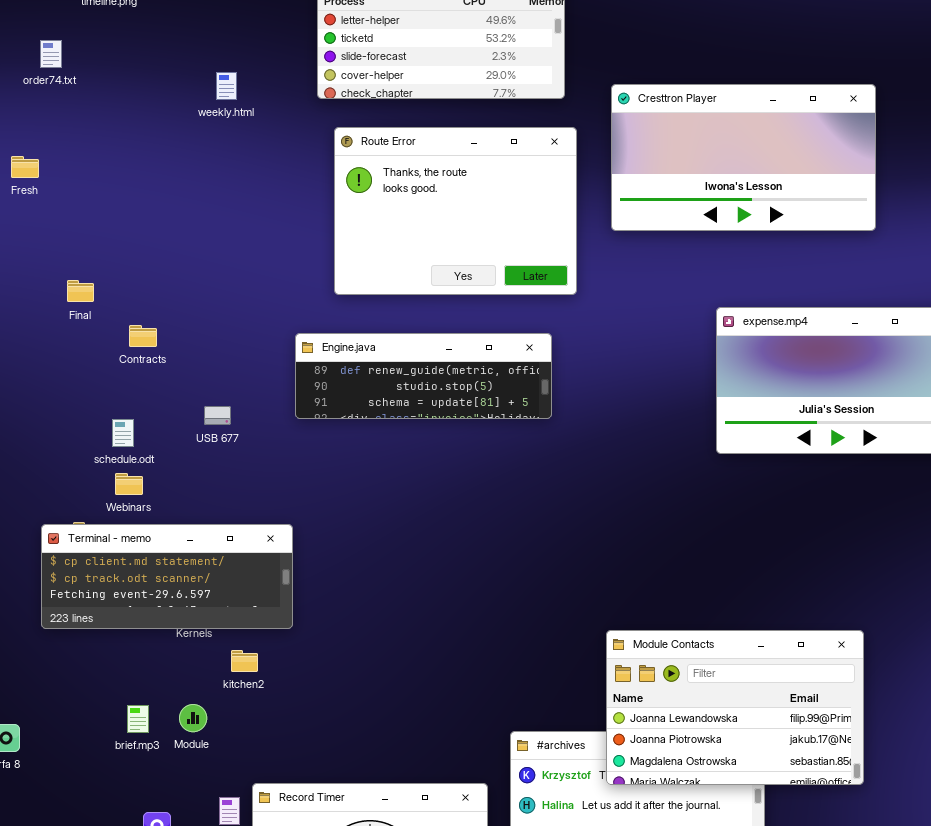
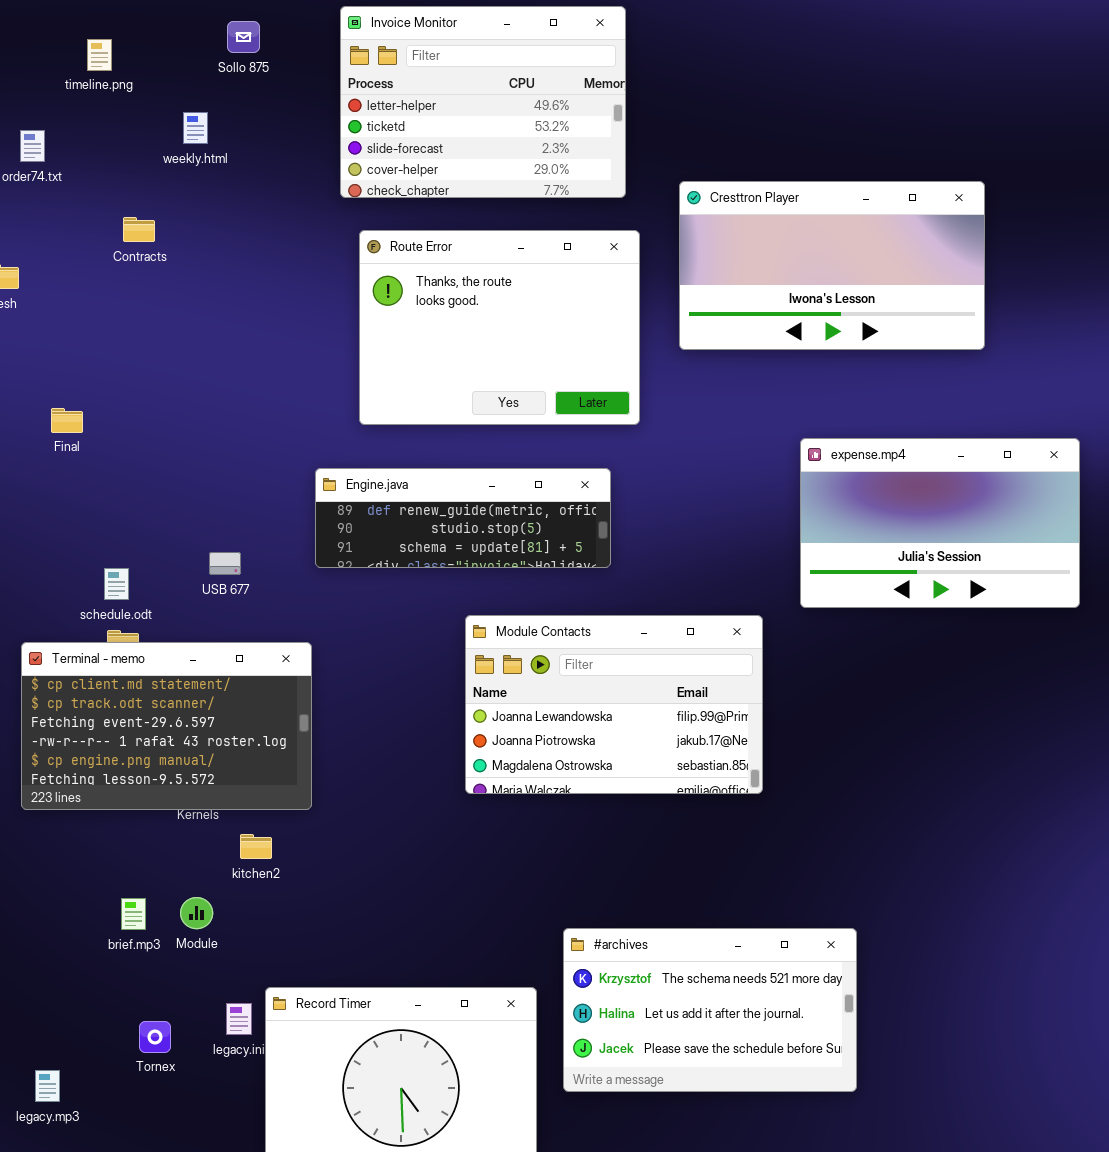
weekly.html: [216,72,237,100] -> [183,112,208,144], moved
Contracts: [129,325,157,347] -> [123,217,155,242], moved
Terminal - memo: [41,524,293,629] -> [21,642,312,810], resized
Module Contacts: [606,630,864,785] -> [465,615,763,794], moved

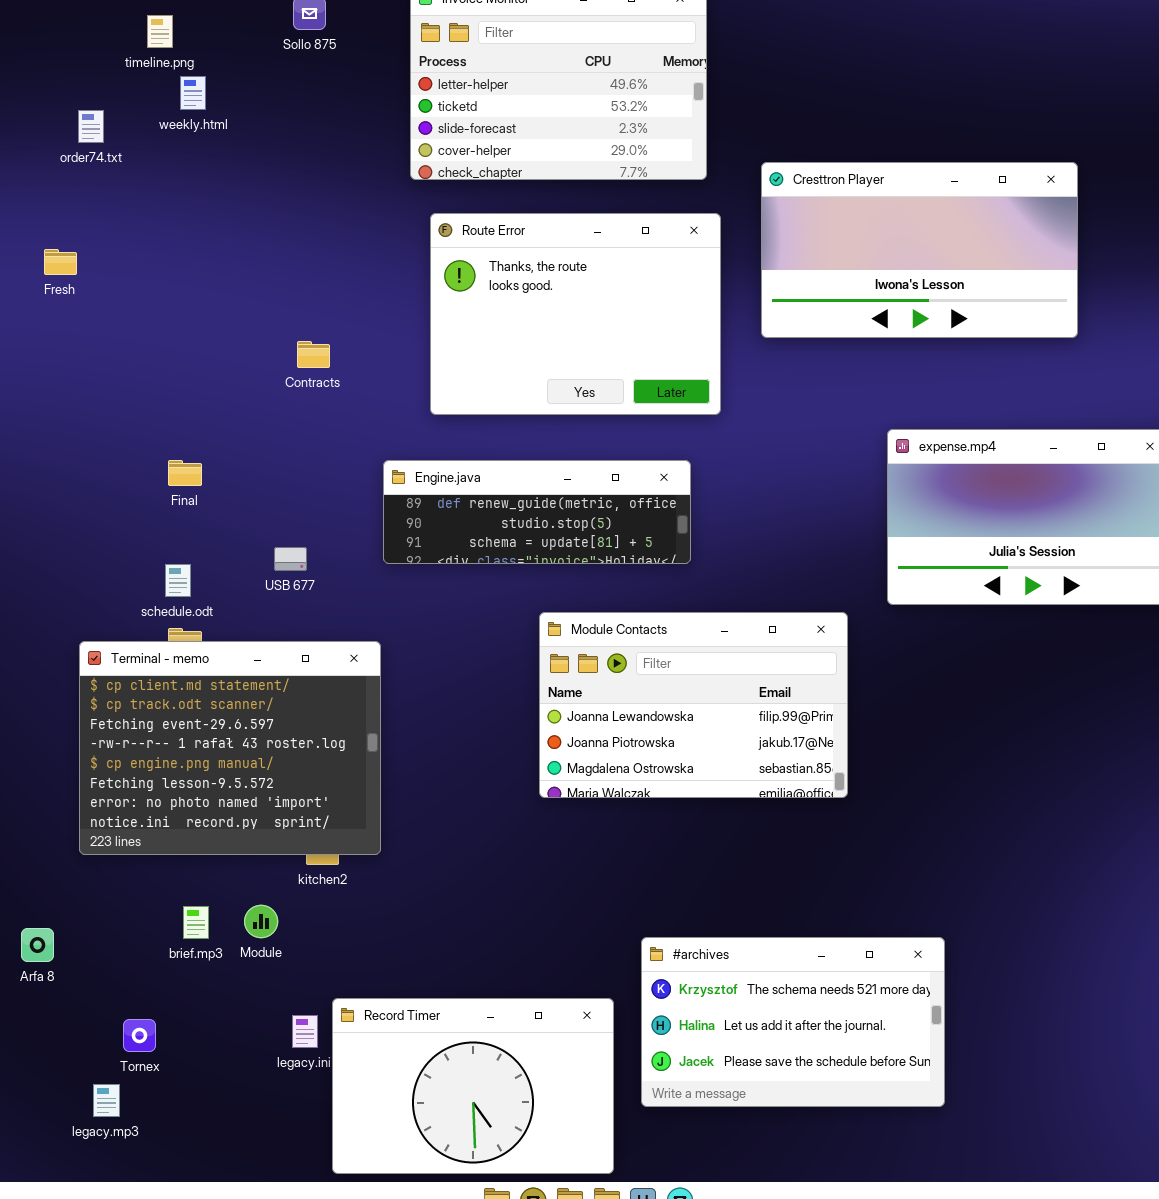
weekly.html: [183,112,208,144] -> [180,76,206,110], moved
Contracts: [123,217,155,242] -> [297,341,330,368], moved
Final: [51,408,83,433] -> [168,460,202,486], moved
Terminal - memo: [21,642,312,810] -> [79,641,381,855], resized
Tornex: [139,1021,171,1053] -> [123,1019,156,1052], moved

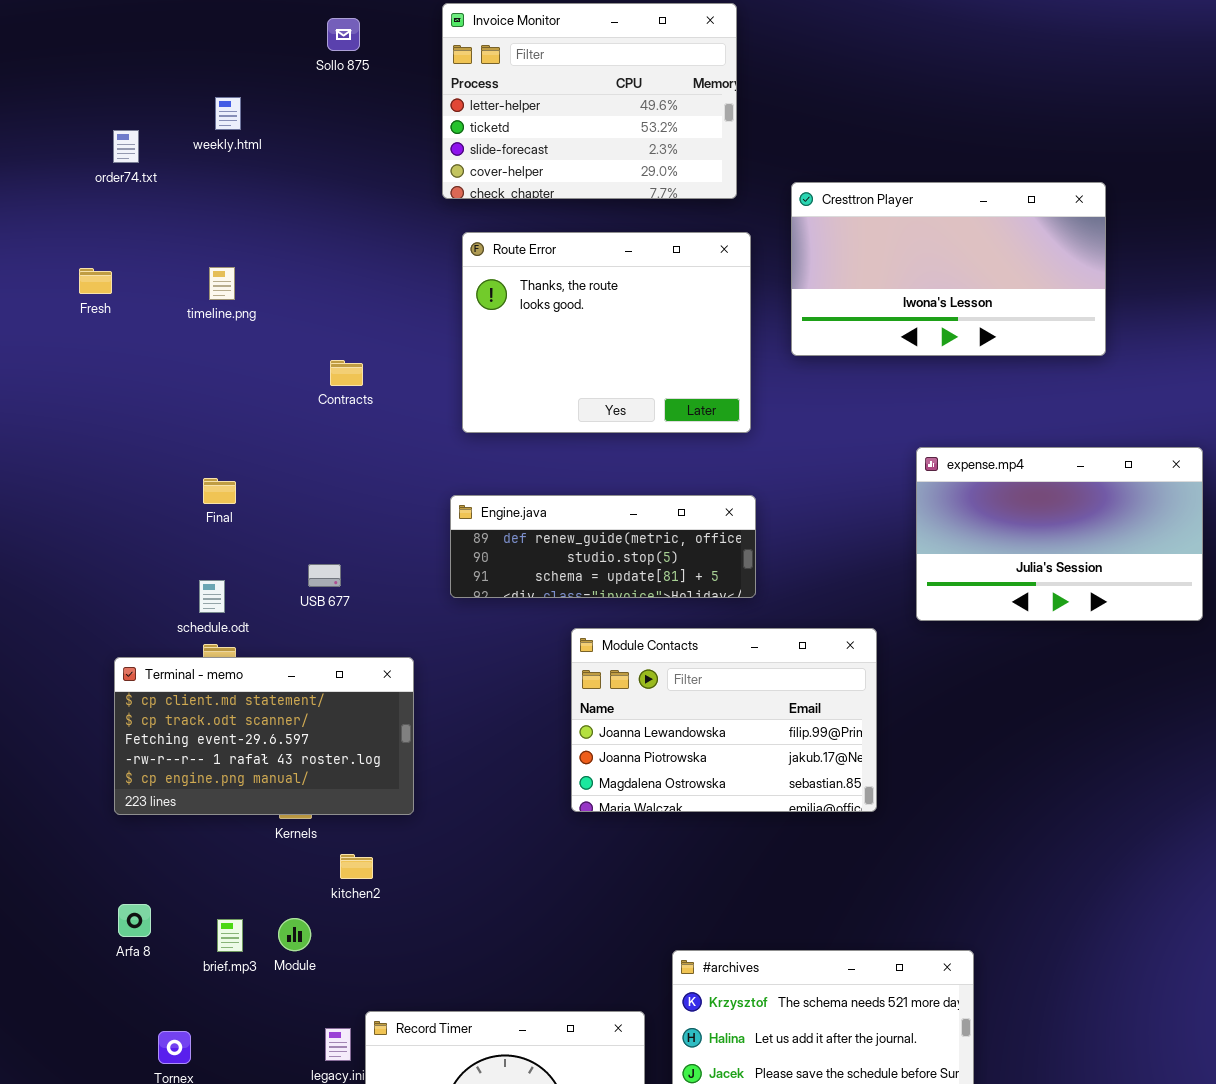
timeline.png: [147,15,173,48] -> [209,267,235,300], moved
Engine.java: [383,460,691,564] -> [450,495,756,598], moved
Terminal - memo: [79,641,381,855] -> [114,657,414,815], resized
Arfa 8: [21,928,54,962] -> [118,904,151,937], moved

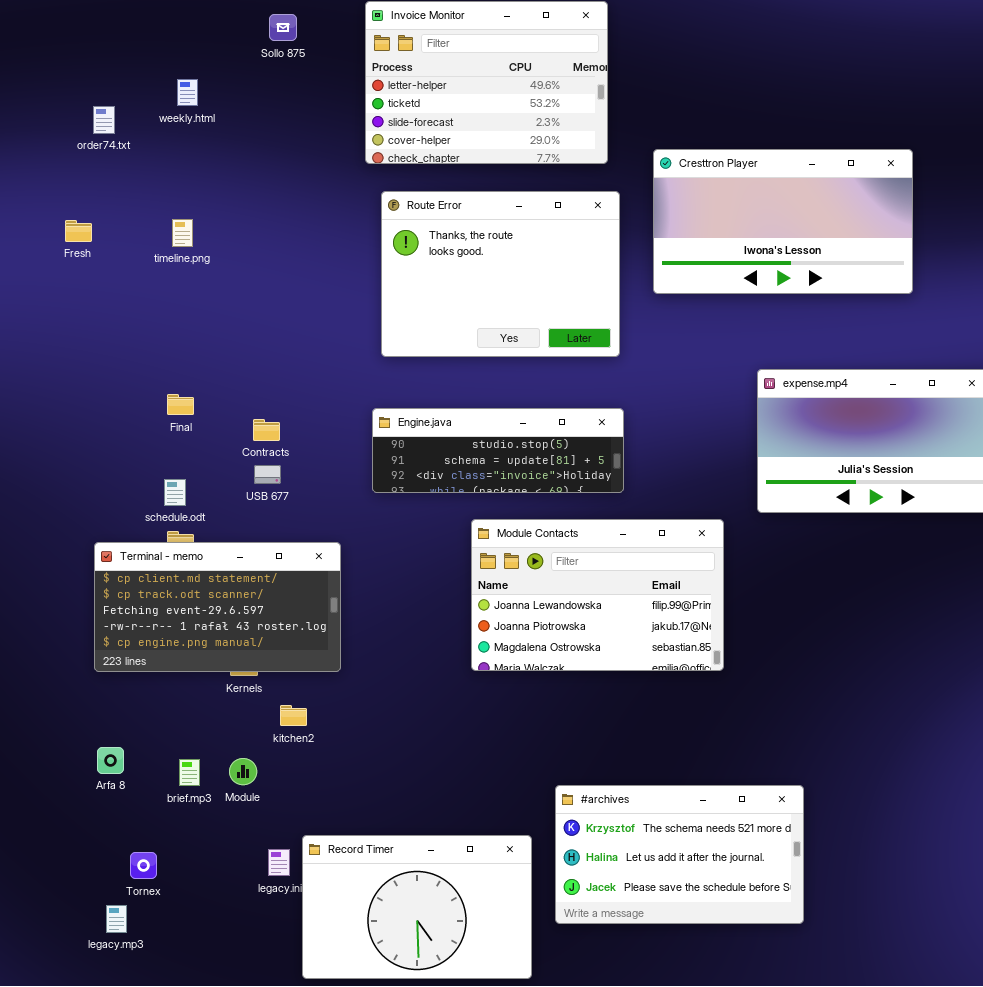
Contracts: [330,360,363,386] -> [253,419,280,441], moved
Engine.java: [450,495,756,598] -> [372,408,624,493], scrolled down 1 row

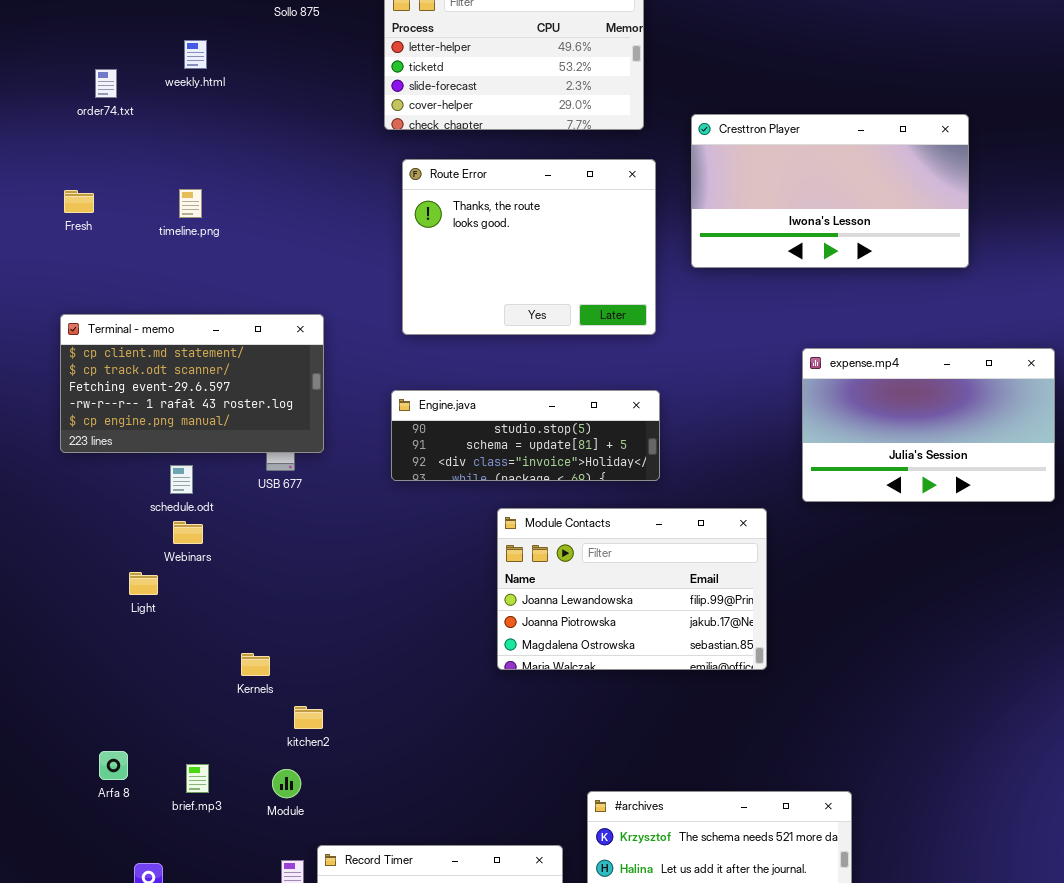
Terminal - memo: [94,542,341,672] -> [60,314,324,453], moved
Module: [229,758,257,785] -> [272,769,301,798], moved

